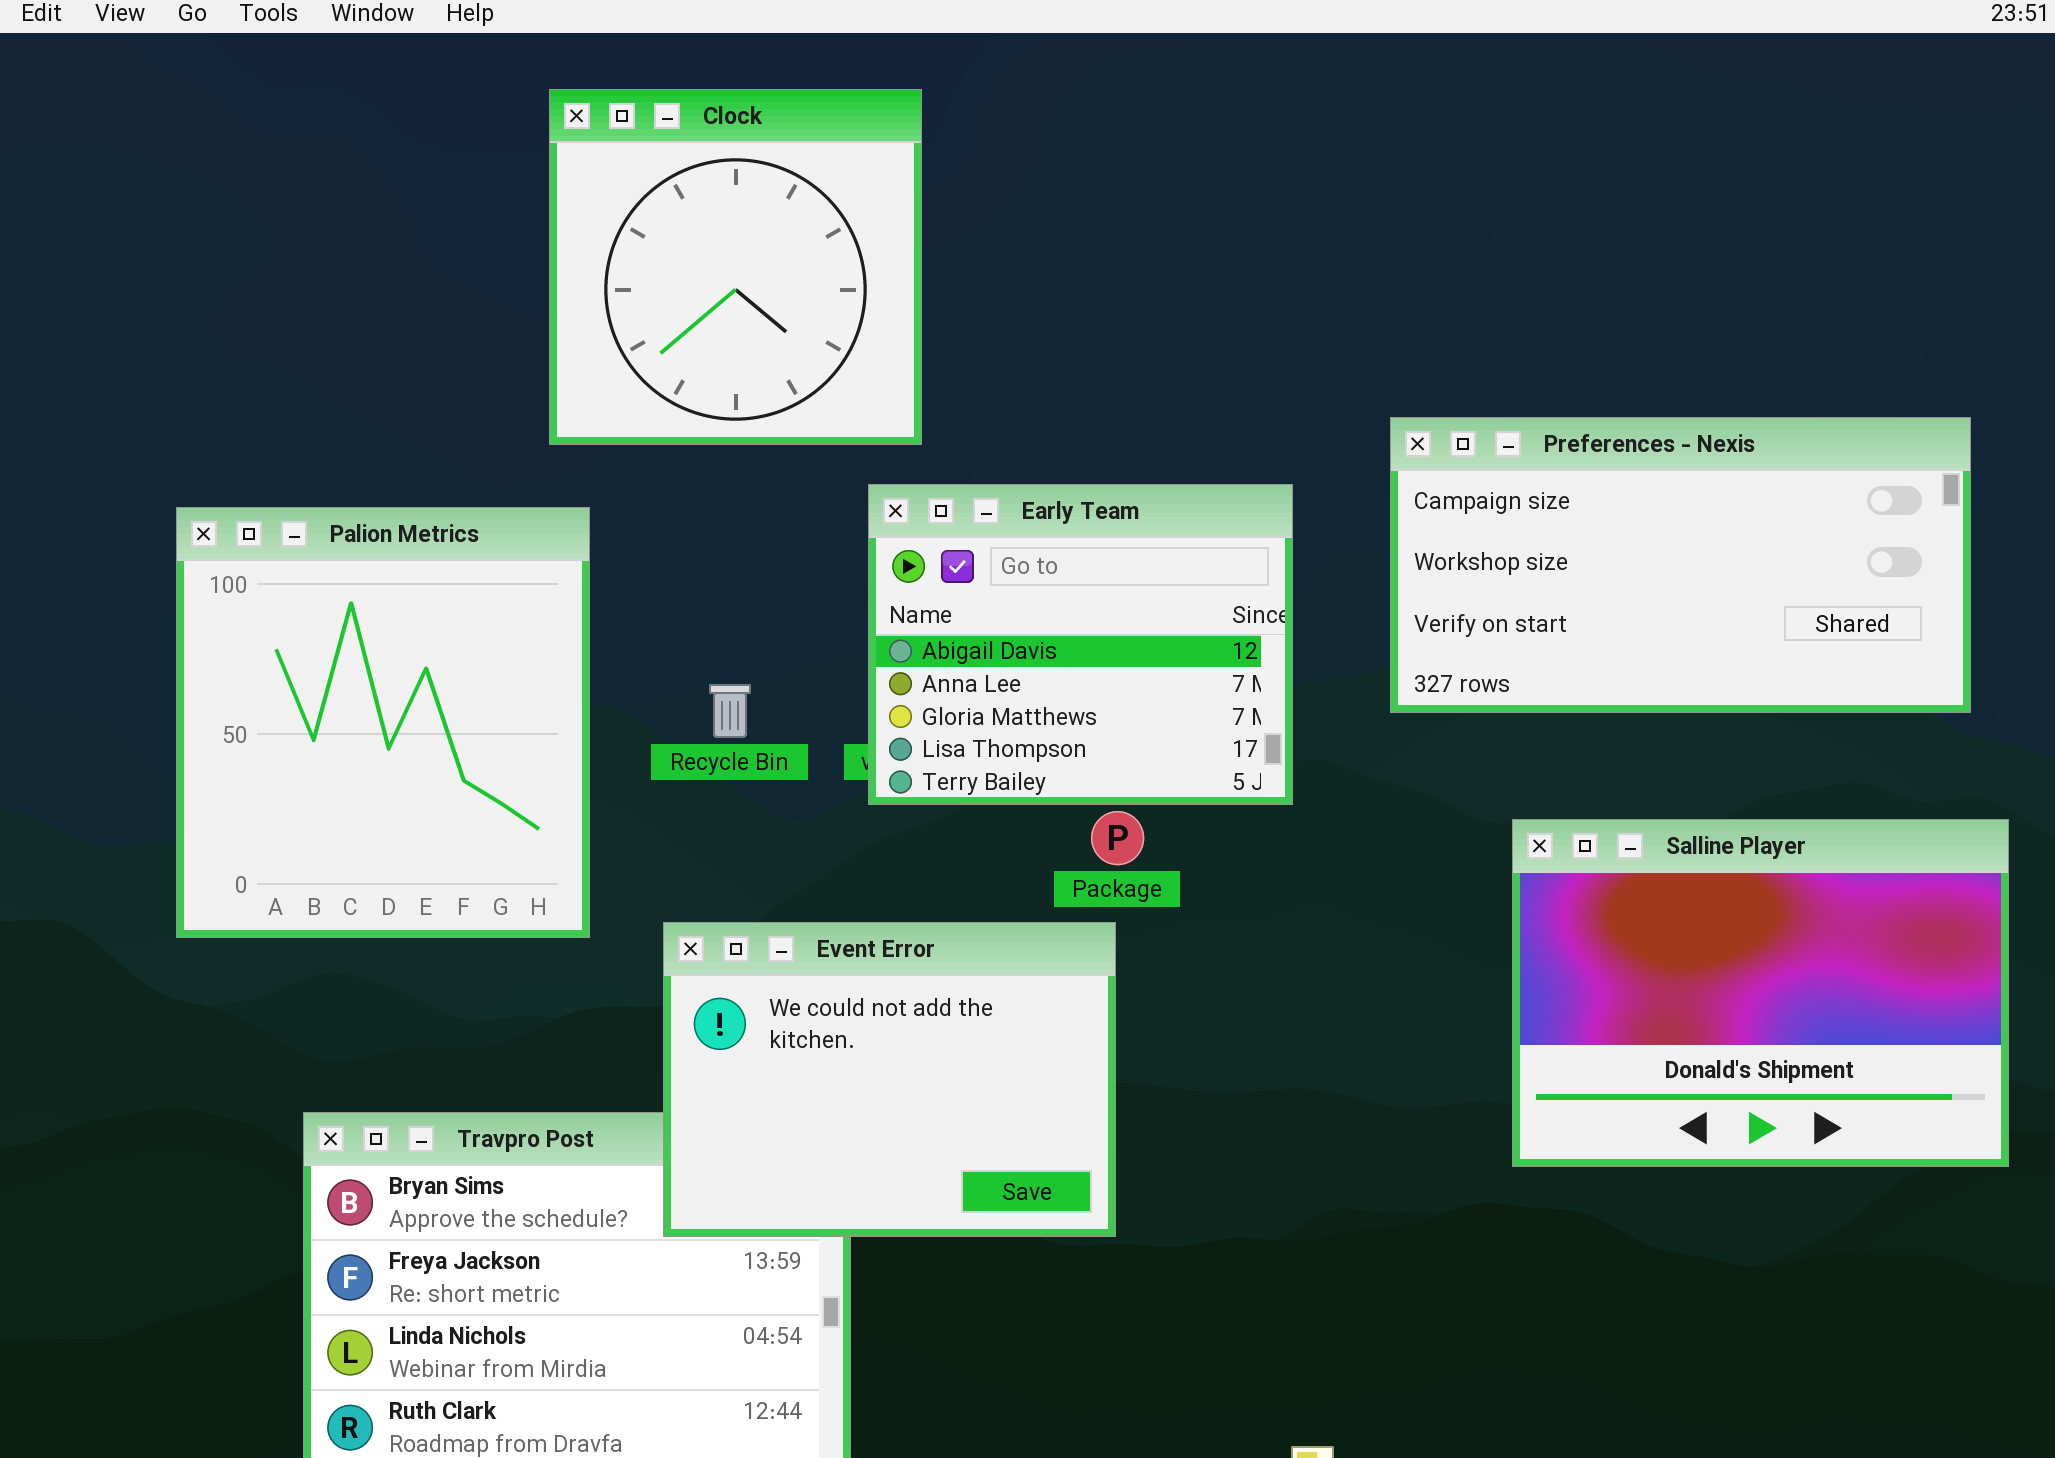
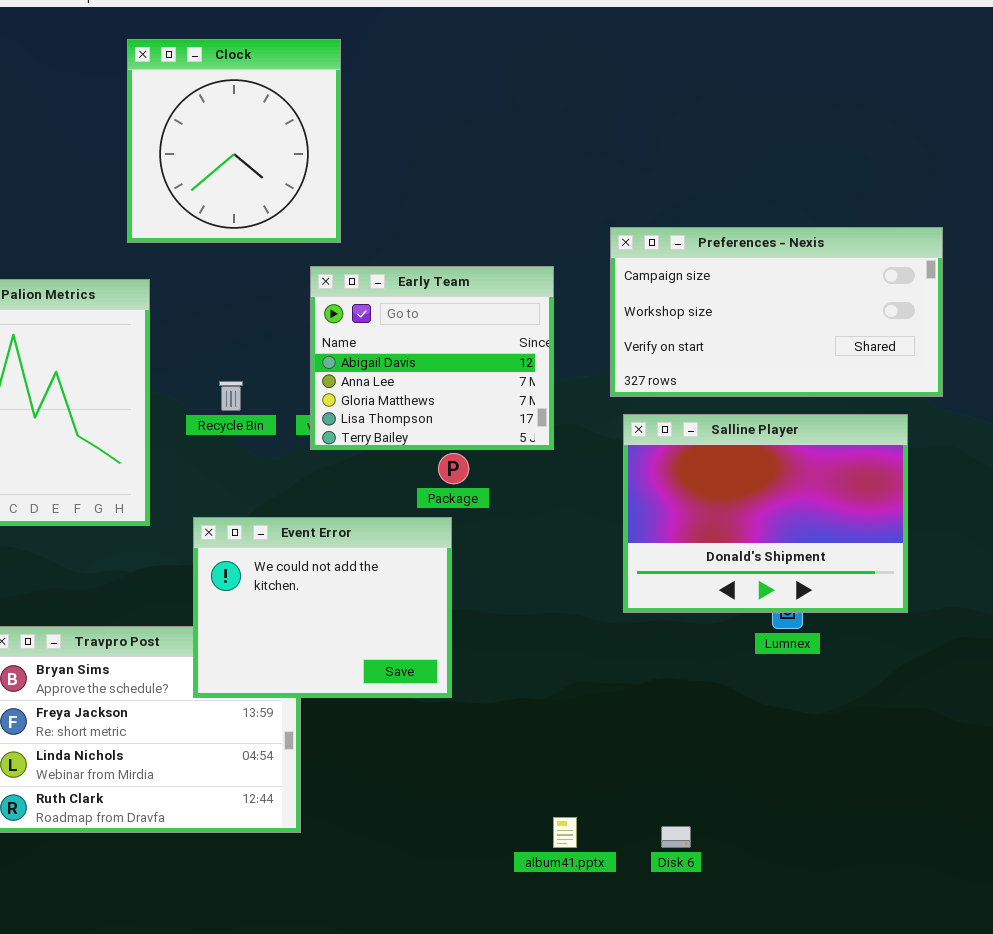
Salline Player: [1512,819,2009,1167] -> [623,414,908,613], moved

